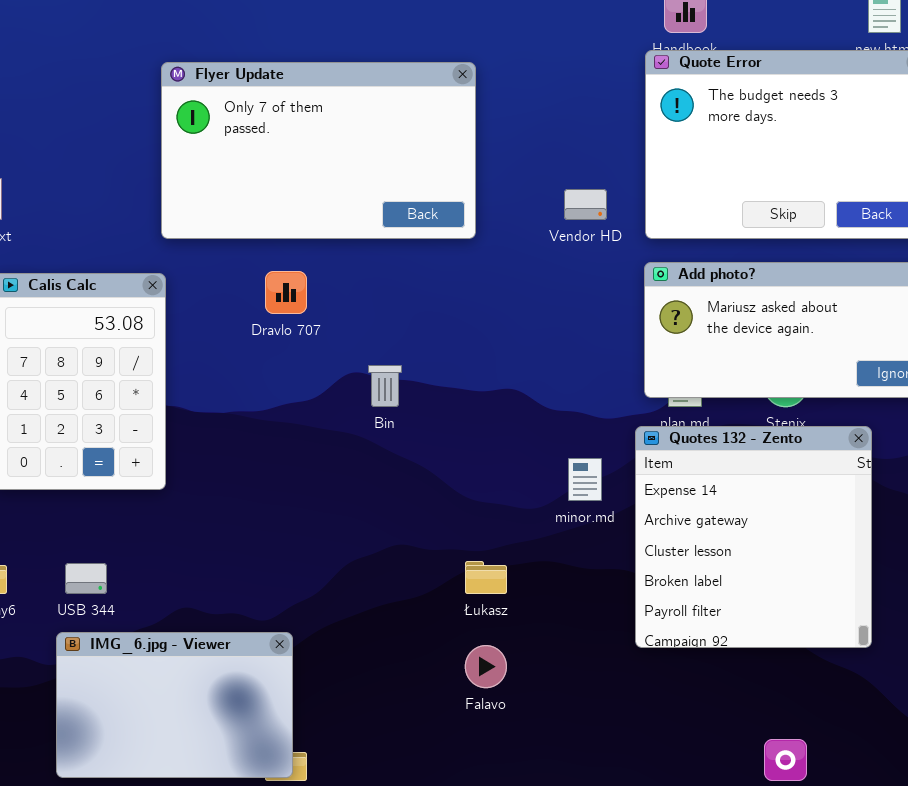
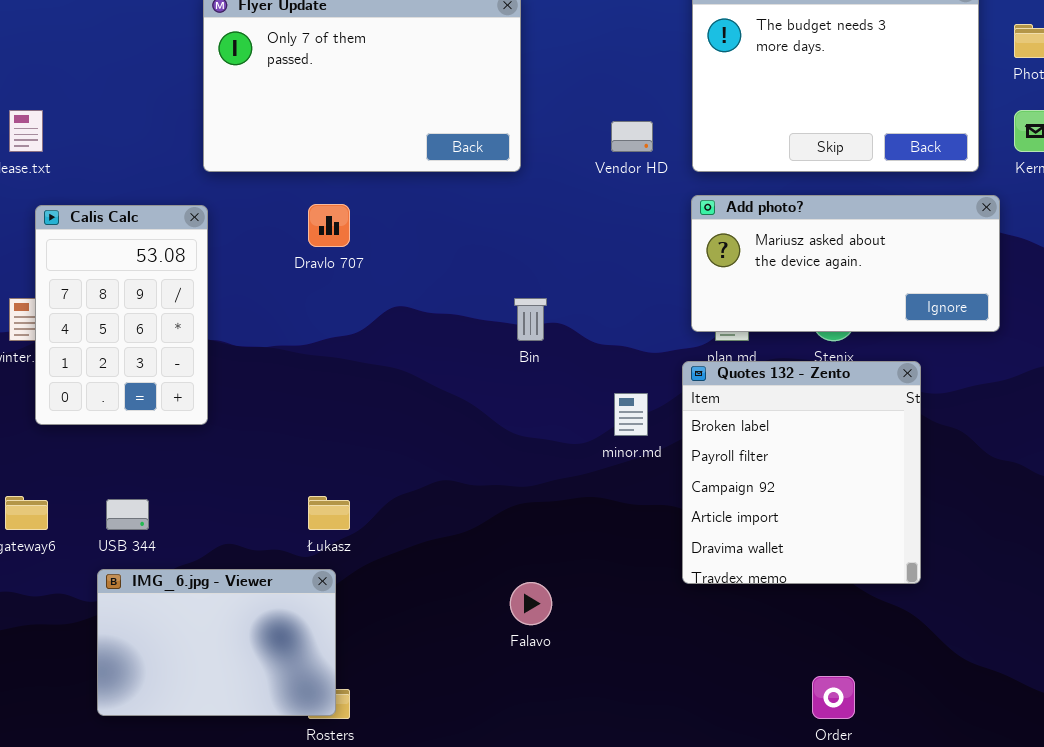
Bin: [368,365,402,407] -> [514,298,547,341], moved
Quotes 132 - Zento: [635,426,872,648] -> [682,361,921,584], scrolled down 3 rows
Łukasz: [465,561,507,594] -> [308,496,350,530], moved

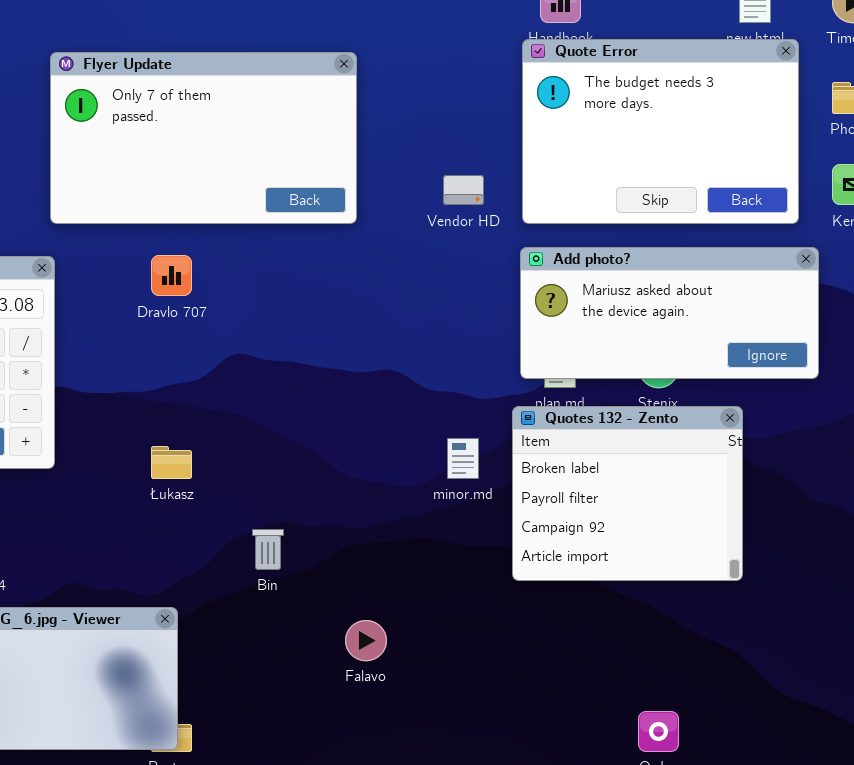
Bin: [514,298,547,341] -> [252,529,284,570], moved
Quotes 132 - Zento: [682,361,921,584] -> [512,406,743,581], resized
Łukasz: [308,496,350,530] -> [151,446,192,479], moved

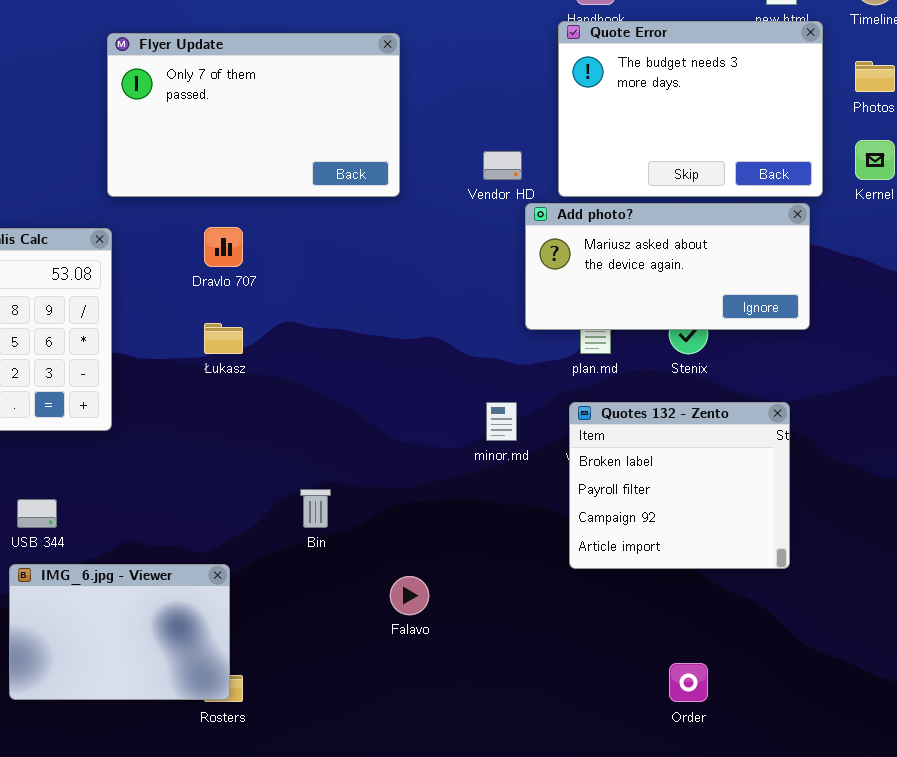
Add photo?: [520,247,819,379] -> [525,203,810,330], moved
Quotes 132 - Zento: [512,406,743,581] -> [569,402,790,569], moved
Łukasz: [151,446,192,479] -> [204,323,243,354], moved

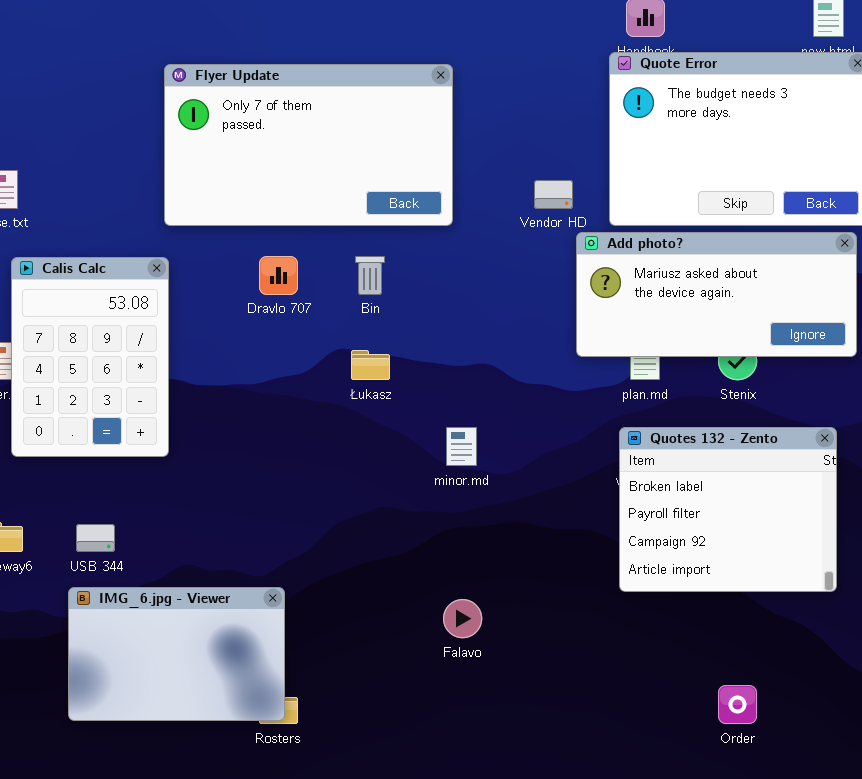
Łukasz: [204,323,243,354] -> [351,350,390,380], moved
minor.md: [486,402,517,441] -> [446,427,477,466], moved
Bin: [300,489,331,528] -> [355,256,385,295], moved

